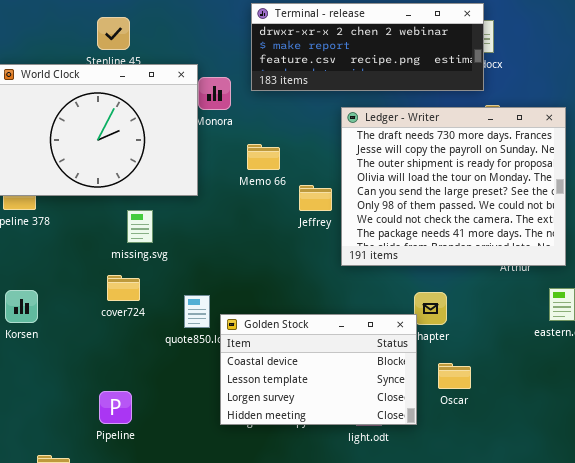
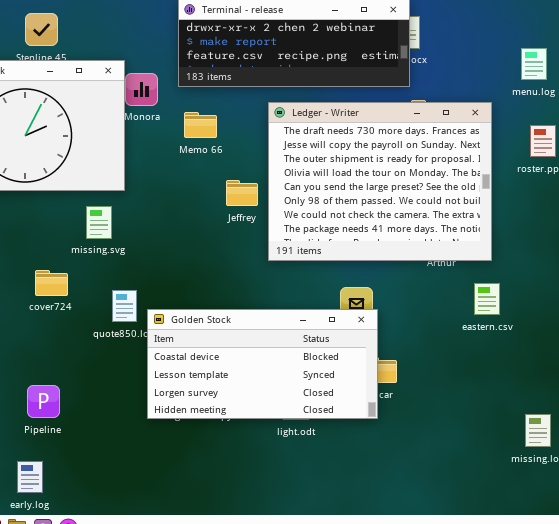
Memo 66: [247,144,280,170] -> [184,112,217,138], moved
missing.svg: [127,210,153,243] -> [86,206,112,239], moved
Golden Stock: [220,314,417,425] -> [147,309,378,419], resized

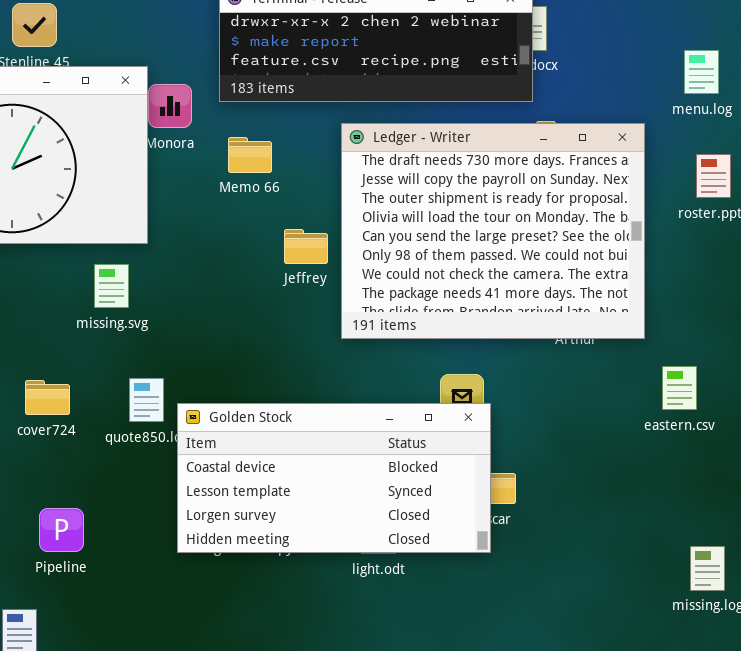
cover724: [35,270,68,296] -> [25,380,70,415], moved
eastern.csv: [474,283,500,315] -> [662,366,697,410], moved
Pipeline: [27,385,60,418] -> [39,508,84,552], moved

